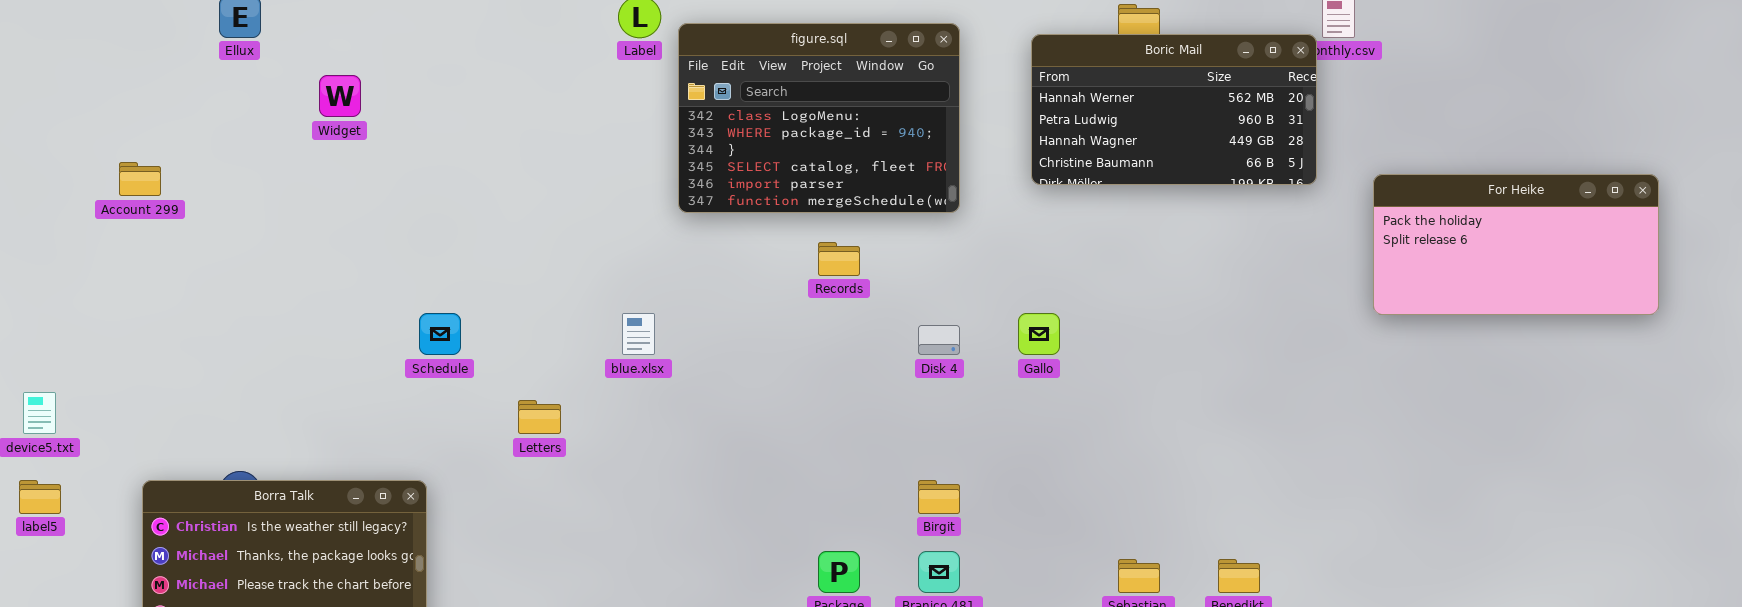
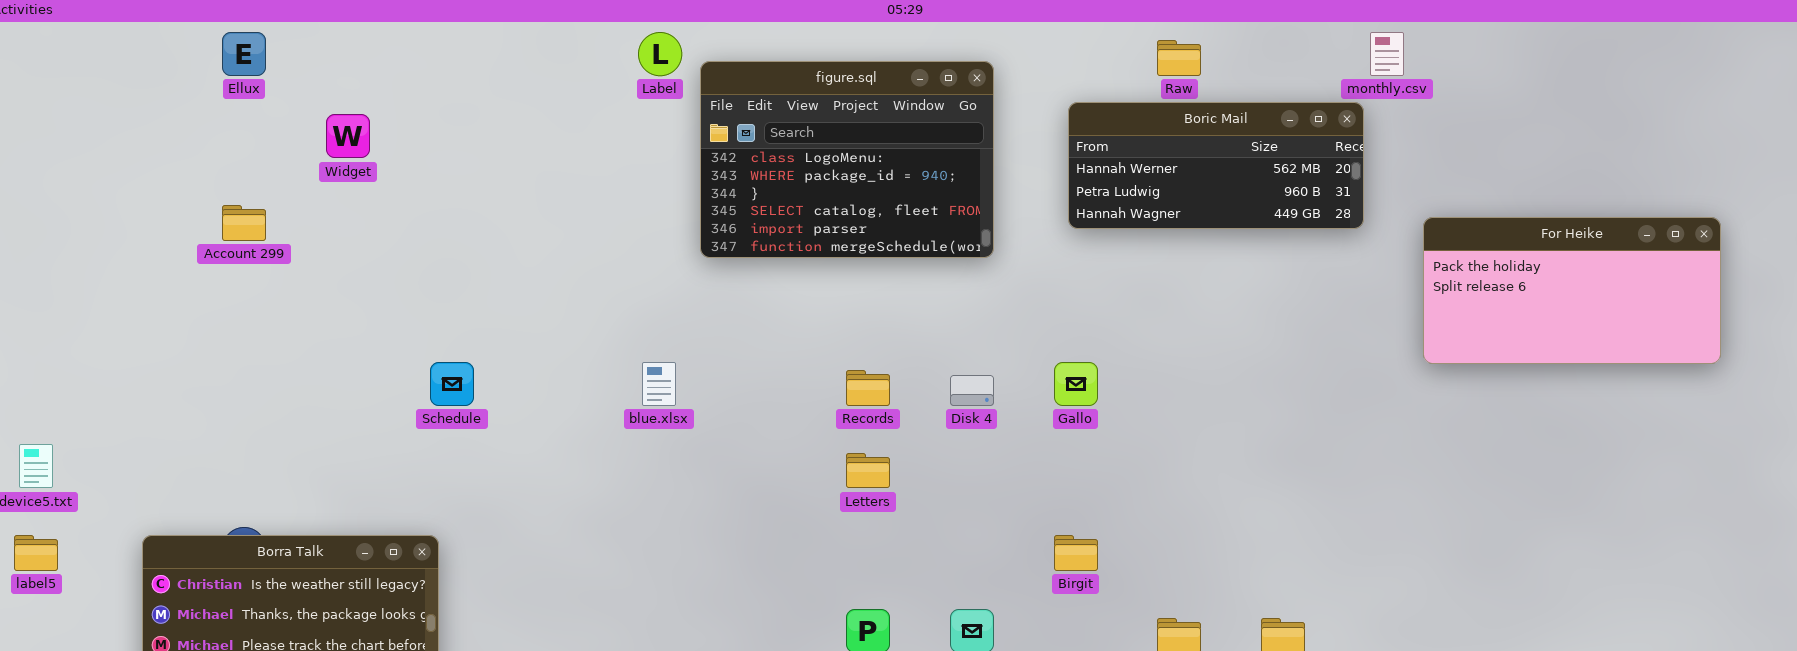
Boric Mail: [1031,34,1317,185] -> [1068,102,1364,229], resized
Account 299: [119,162,161,196] -> [222,205,266,241], moved
Records: [818,242,860,276] -> [846,370,890,406], moved
Letters: [518,400,561,434] -> [846,453,890,488], moved
Birgit: [918,480,960,514] -> [1054,535,1098,571], moved

